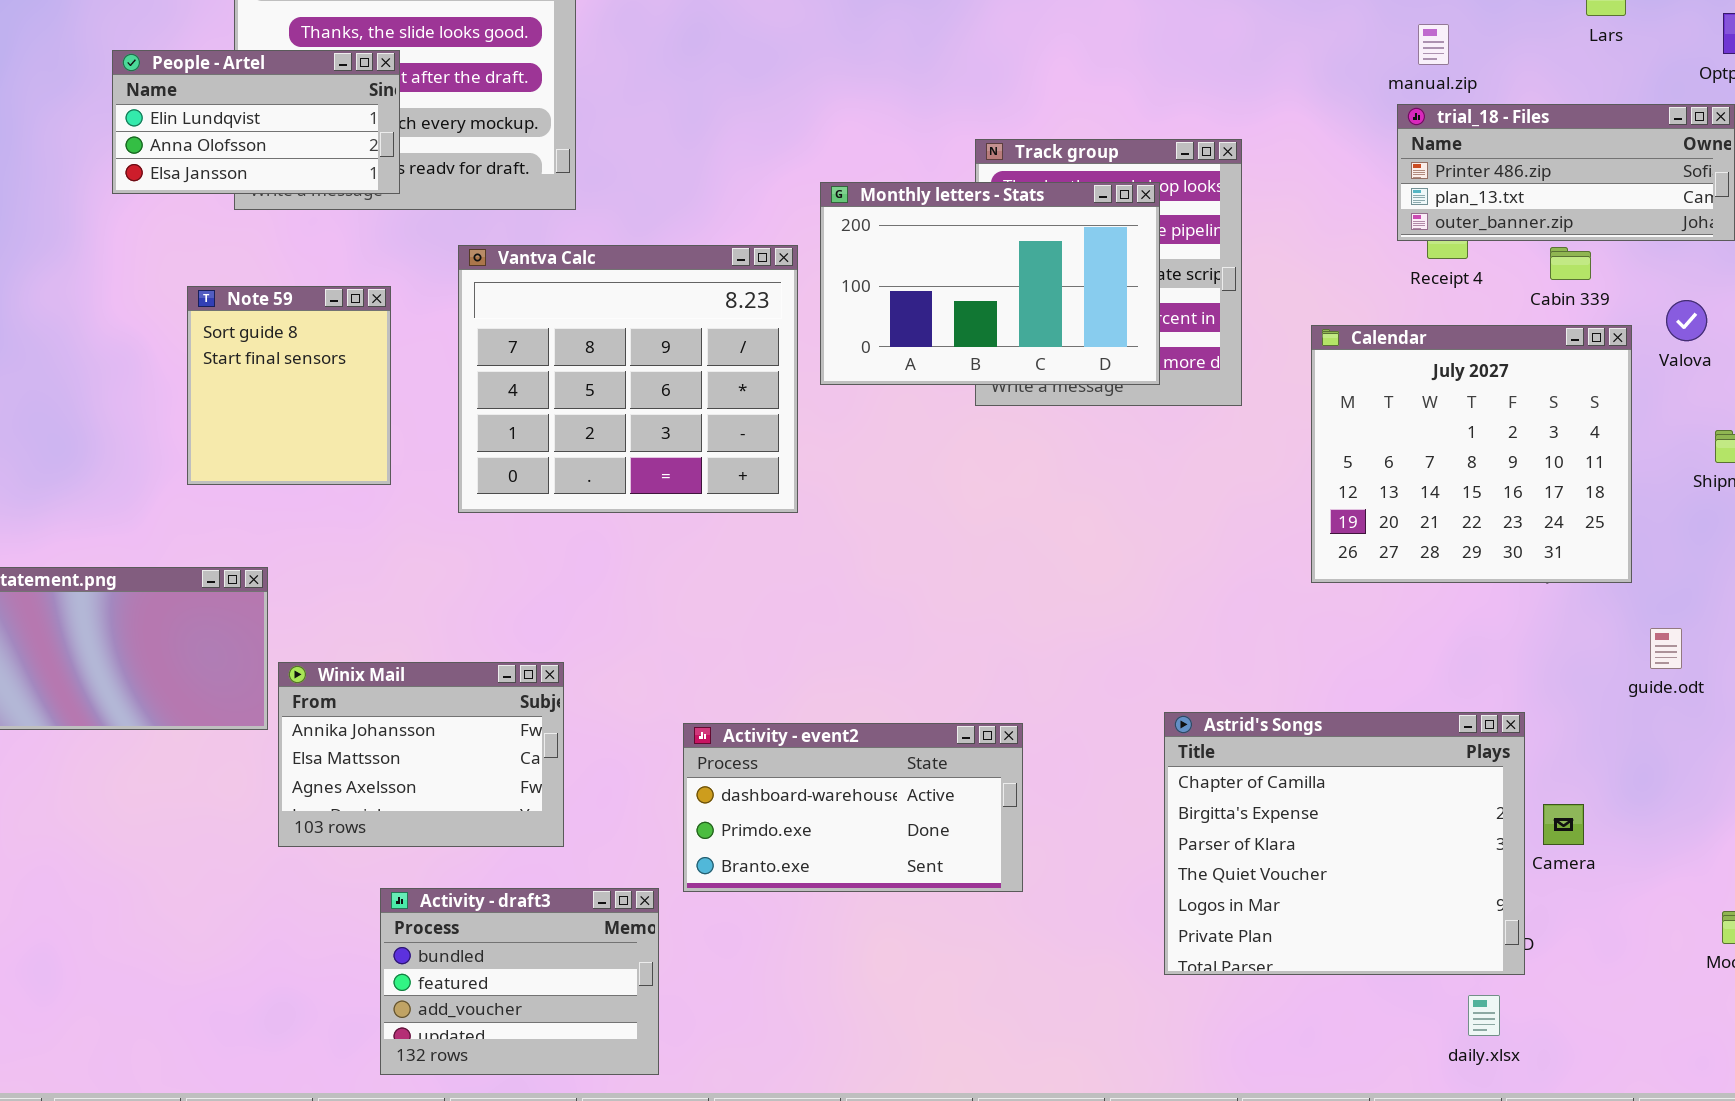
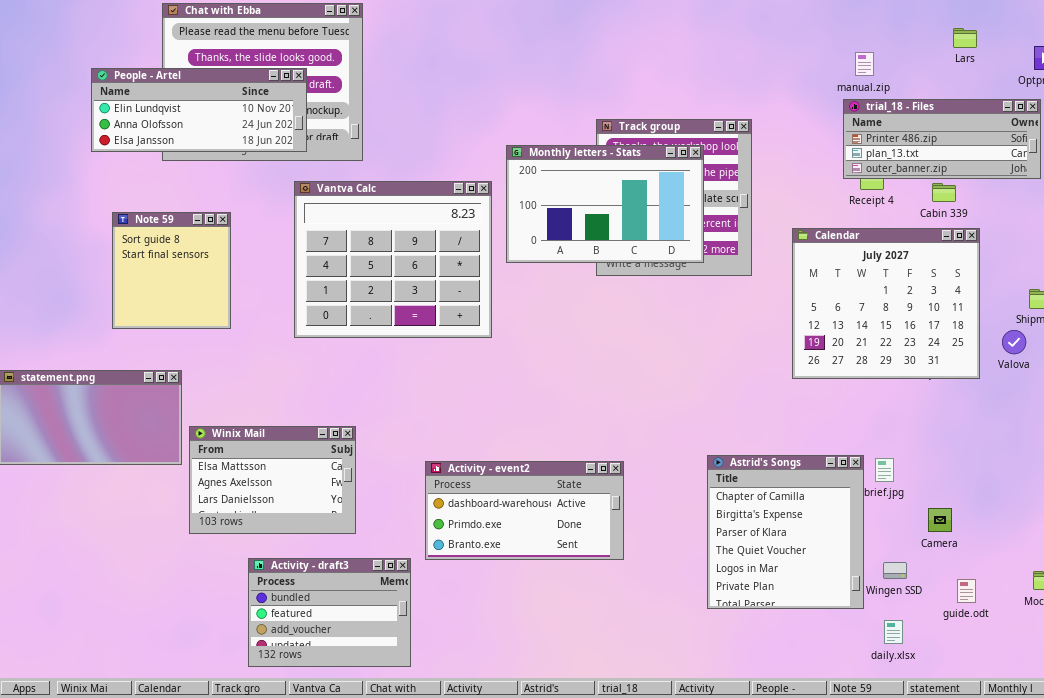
People - Artel: [112,50,400,194] -> [91,68,307,152], resized
Note 59: [187,286,391,485] -> [112,212,231,329], moved
Valova: [1666,300,1707,341] -> [1002,330,1026,354], moved
guide.odt: [1650,628,1682,669] -> [957,579,976,603], moved
Winix Mail: [278,662,564,847] -> [189,426,356,534], scrolled down 1 row
Astrid's Songs: [1164,712,1525,975] -> [707,455,864,609], resized

